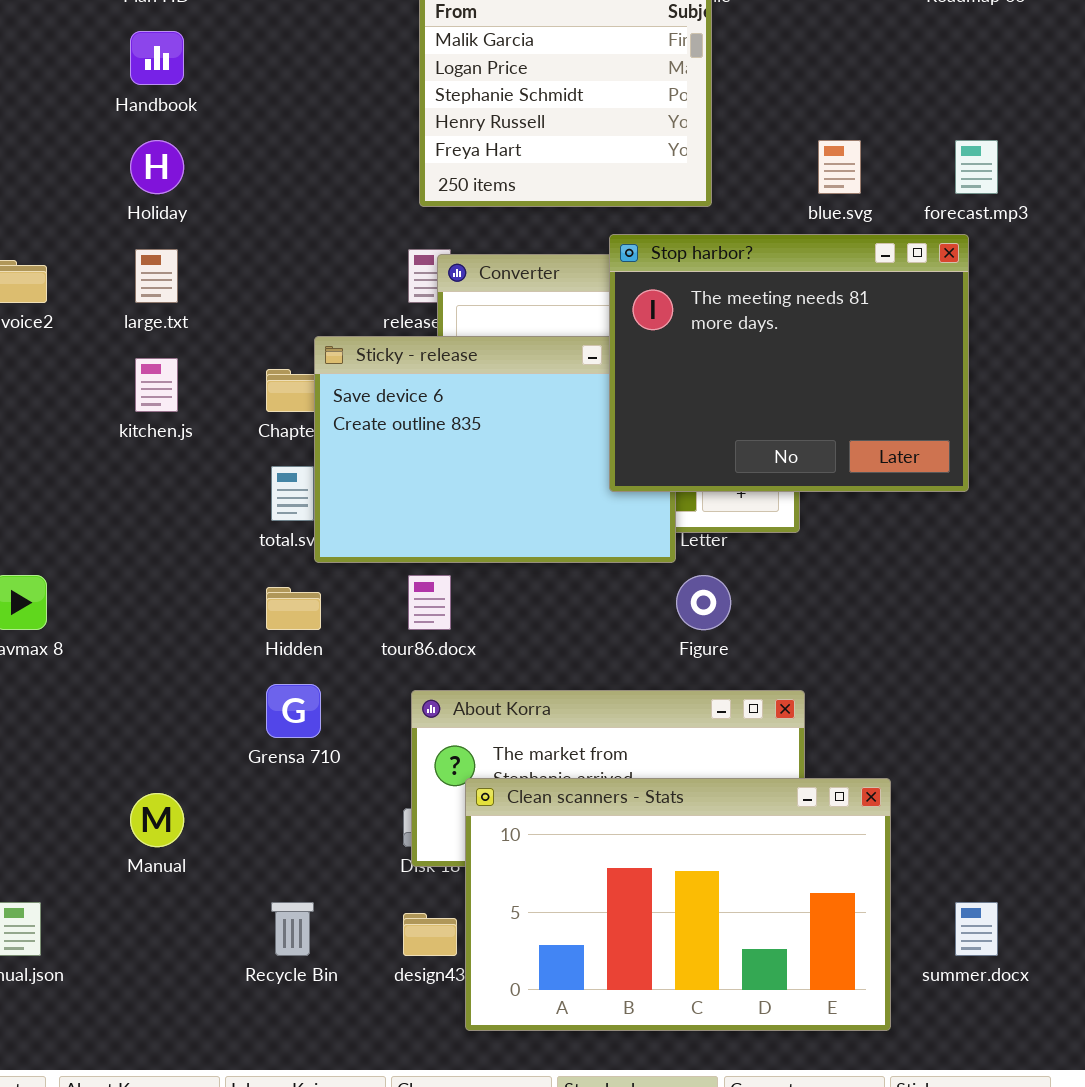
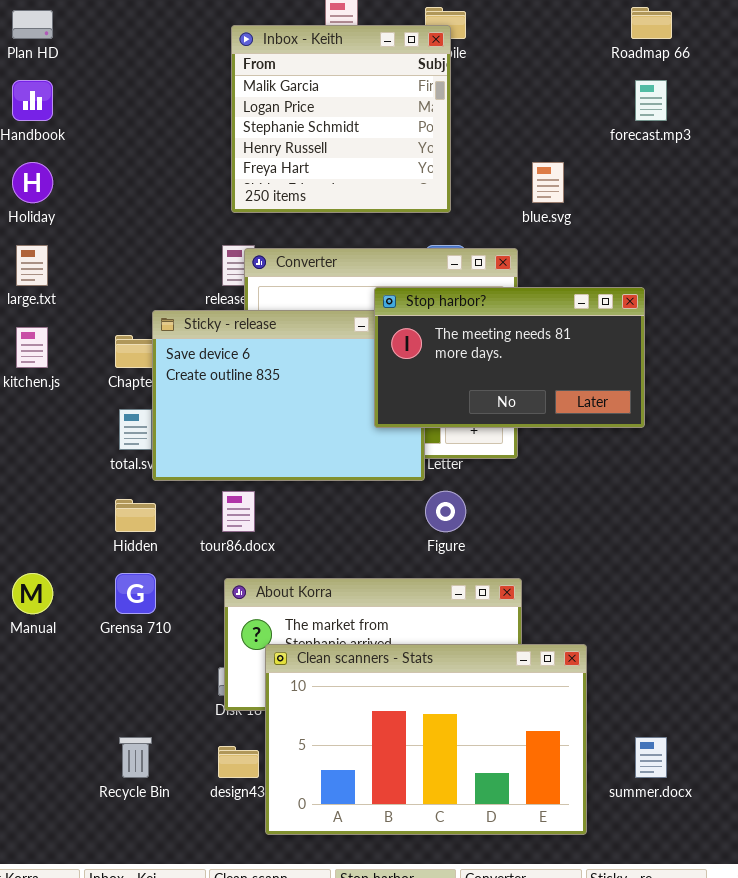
forecast.mp3: [955,140,998,194] -> [635,80,667,121], moved
Stop harbor?: [609,234,969,492] -> [374,287,645,428], resized
Manual: [130,793,184,847] -> [12,573,53,614], moved

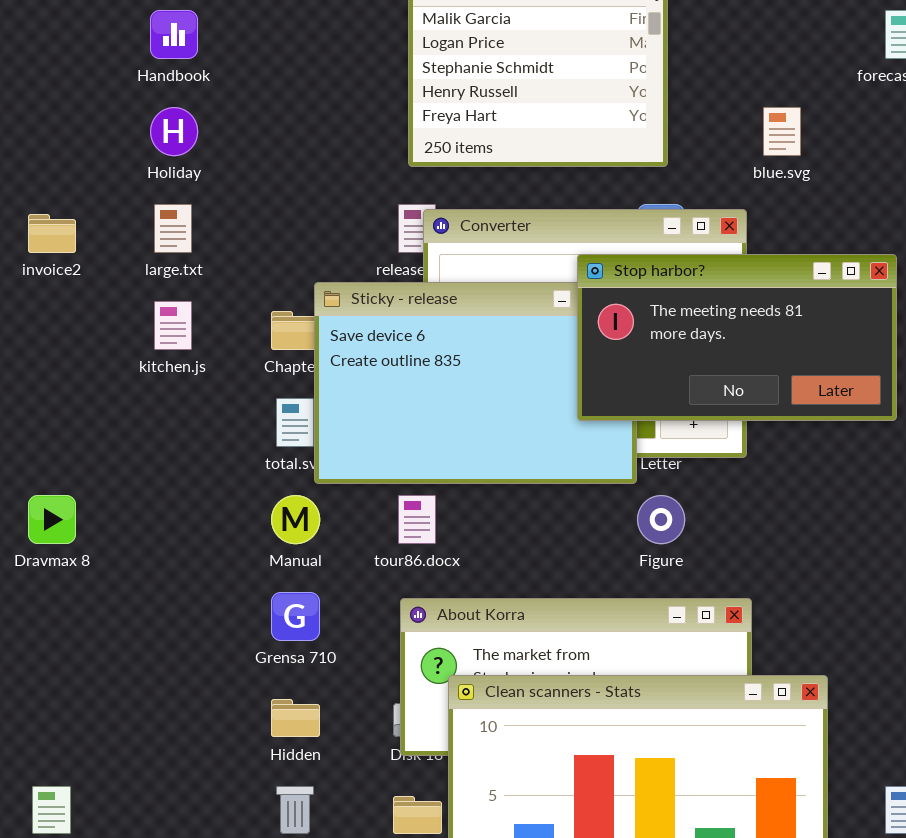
Hidden: [115,499,156,532] -> [271,699,320,737], moved
Manual: [12,573,53,614] -> [271,495,320,544], moved

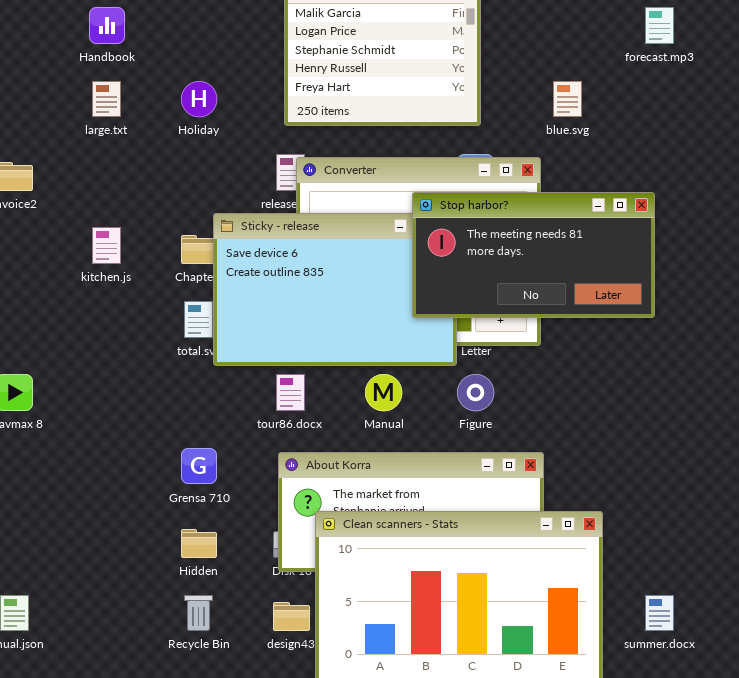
Holiday: [150,107,198,156] -> [181,81,217,117], moved
large.txt: [154,204,192,253] -> [92,81,121,117], moved
Manual: [271,495,320,544] -> [365,374,402,411], moved

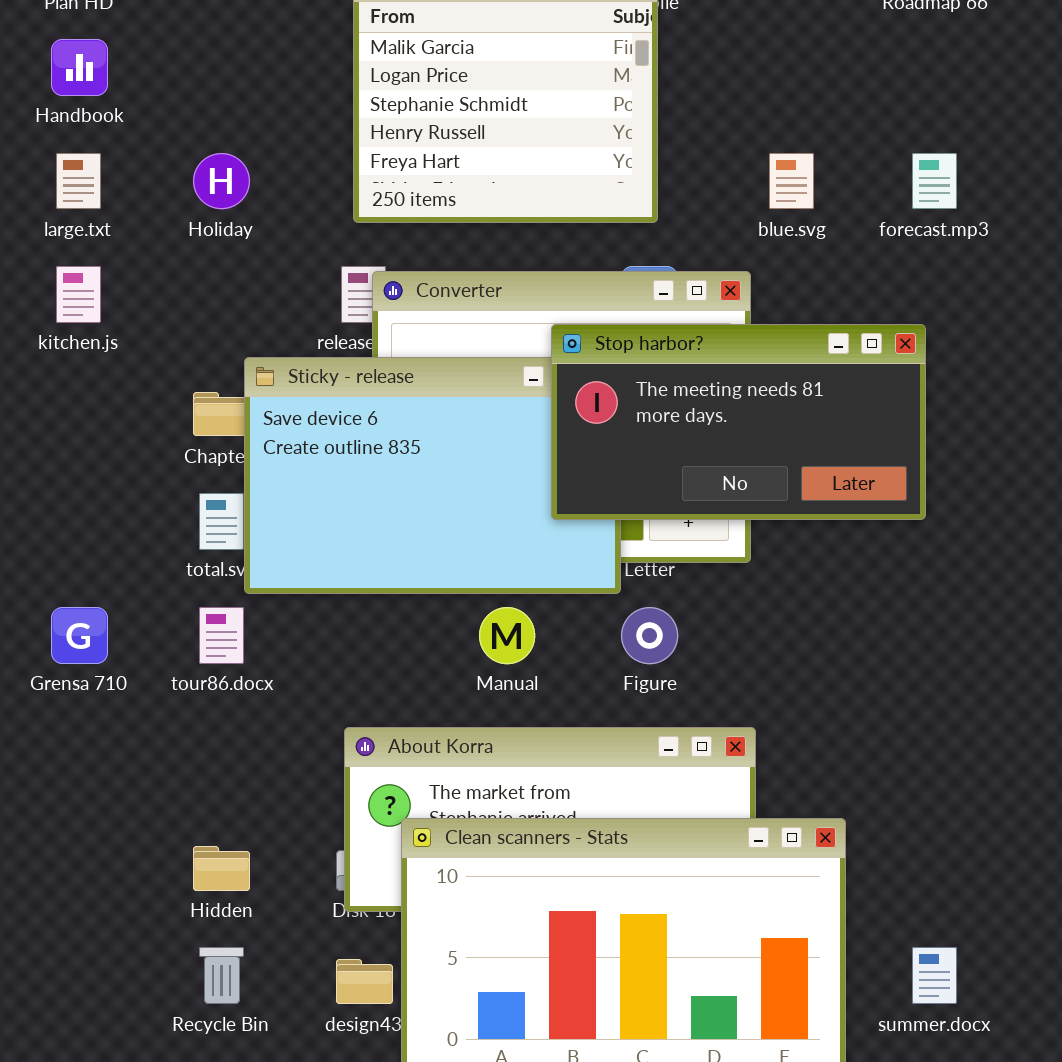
forecast.mp3: [645,7,674,44] -> [912,153,957,209], moved
kitchen.js: [92,227,121,264] -> [56,266,101,323], moved
tour86.docx: [276,374,305,411] -> [199,607,244,664], moved
Grensa 710: [181,448,217,484] -> [51,607,108,664], moved

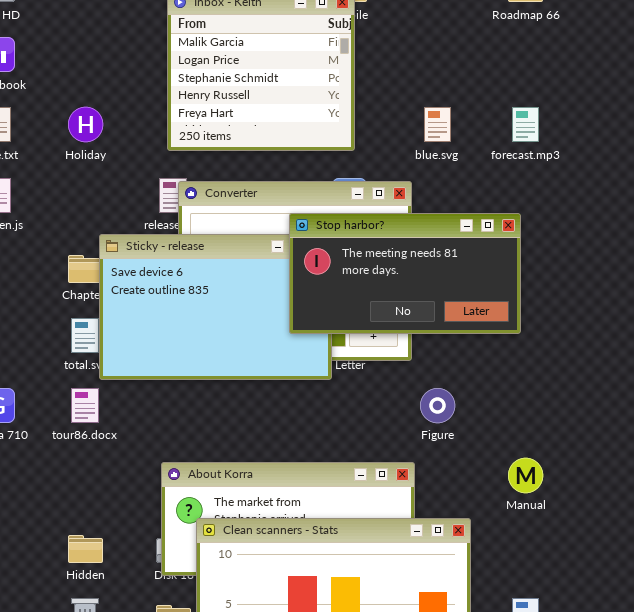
Manual: [479,607,535,664] -> [508,458,543,493], moved
Figure: [621,607,678,664] -> [420,388,455,423], moved

